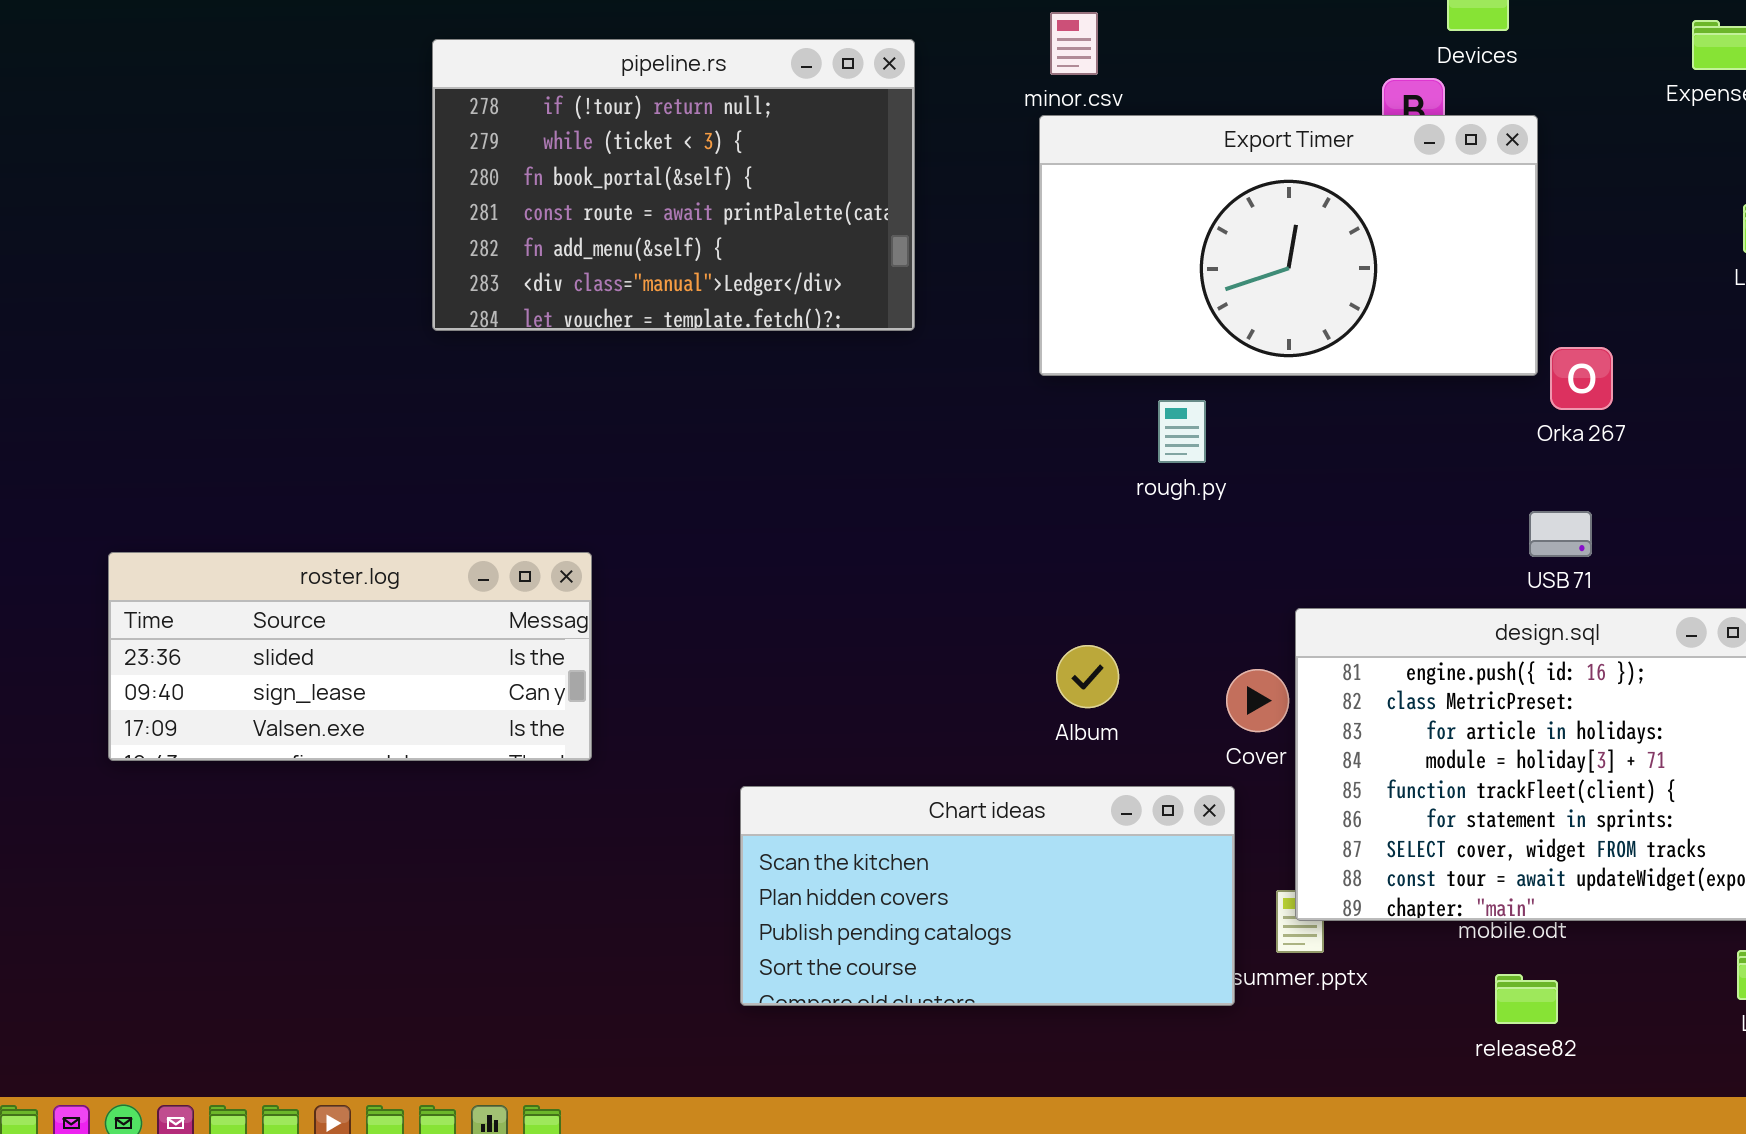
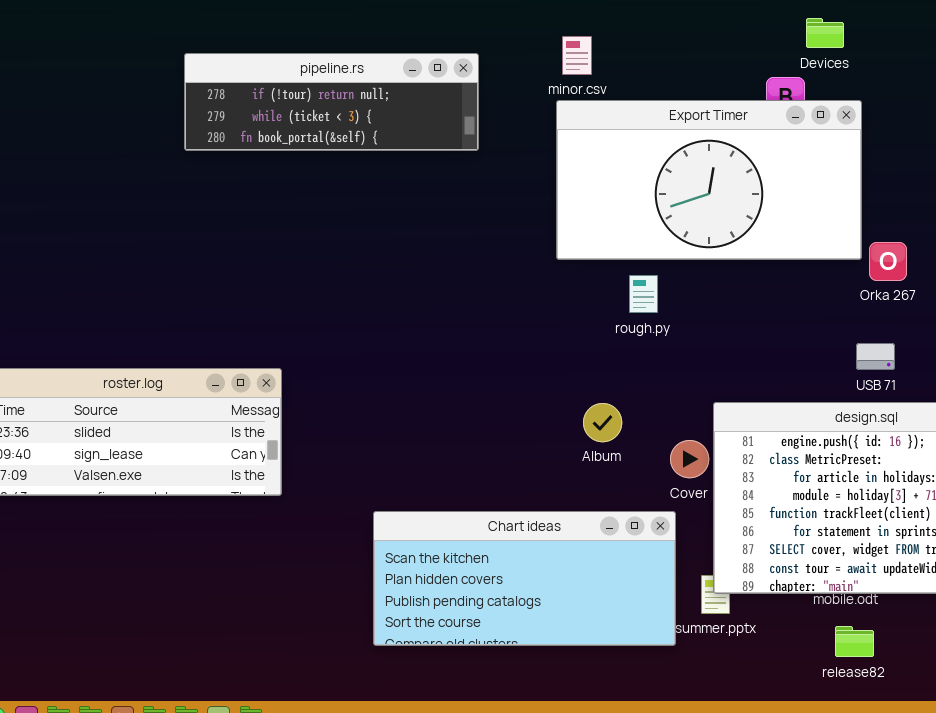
pipeline.rs: [432,39,915,331] -> [184,53,479,151], resized
Album: [1056,645,1119,708] -> [583,403,622,442], moved

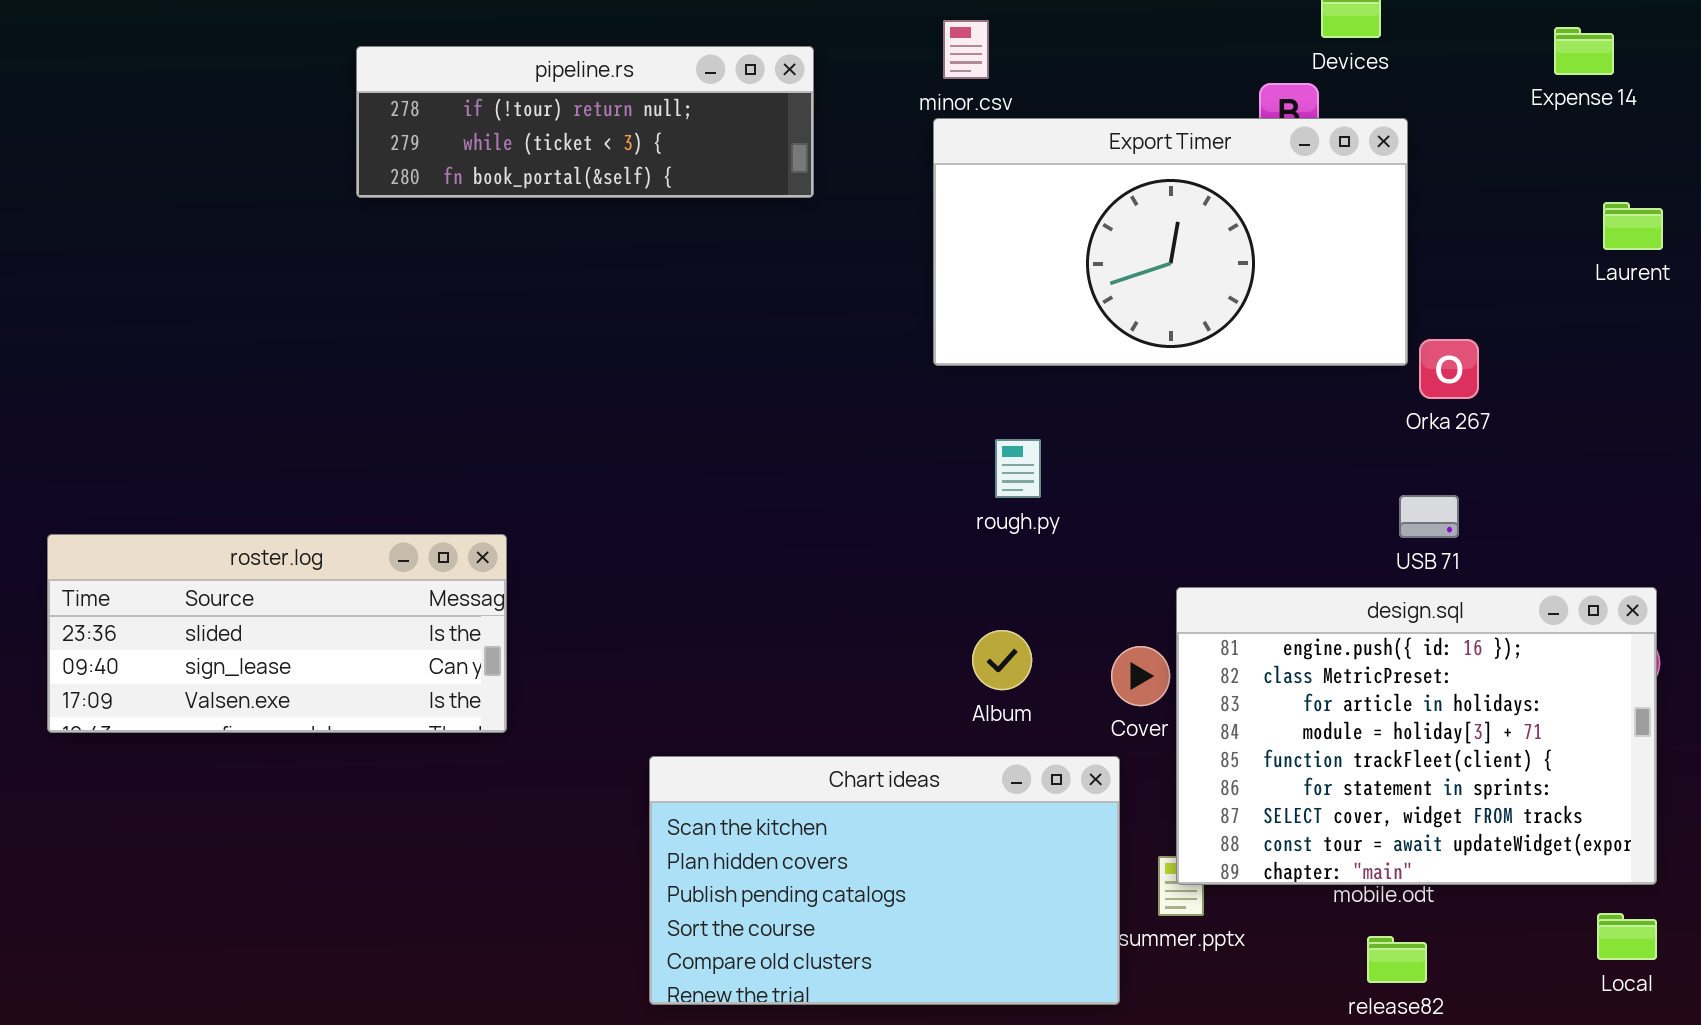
rough.py: [629,275,658,313] -> [995,439,1041,498], moved
Album: [583,403,622,442] -> [972,630,1032,690], moved
Chart ideas: [373,511,676,646] -> [649,756,1120,1005], resized

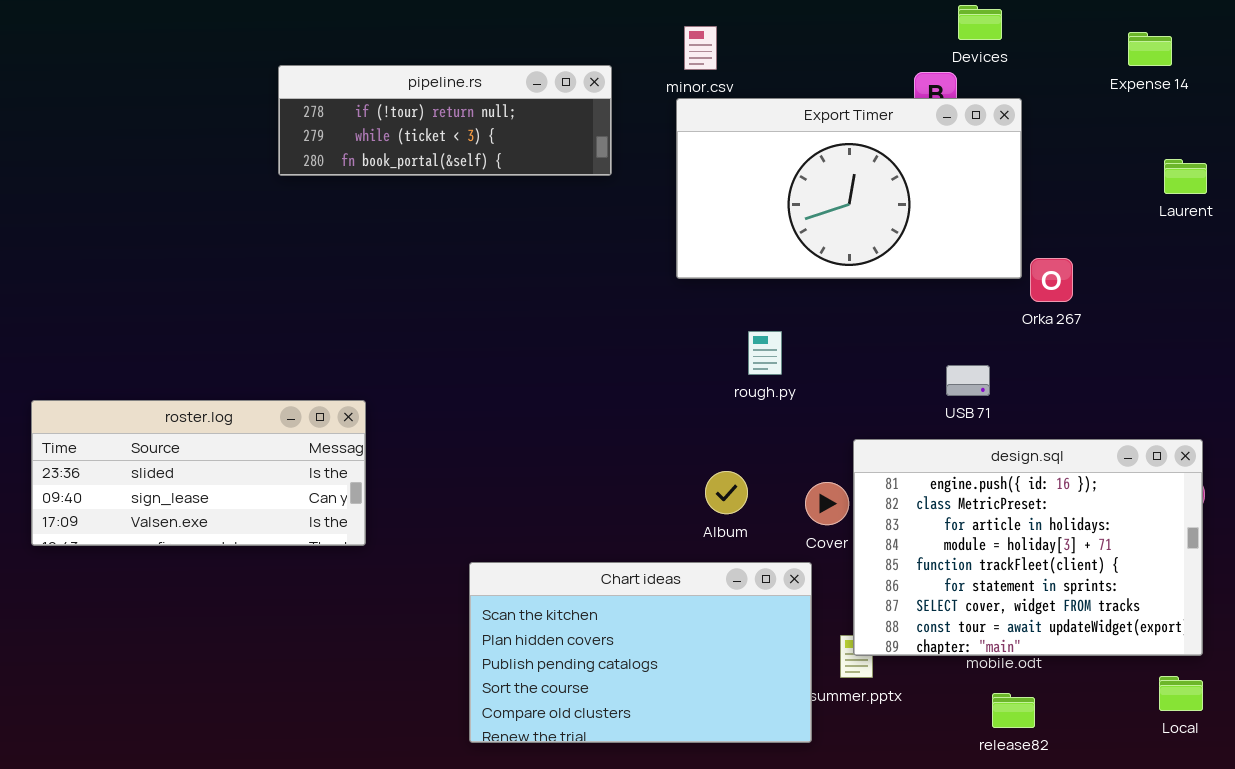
pipeline.rs: [356,46,814,198] -> [278,65,612,176], moved
rough.py: [995,439,1041,498] -> [748,331,782,375], moved
USB 71: [1399,495,1459,538] -> [946,365,990,396], moved

